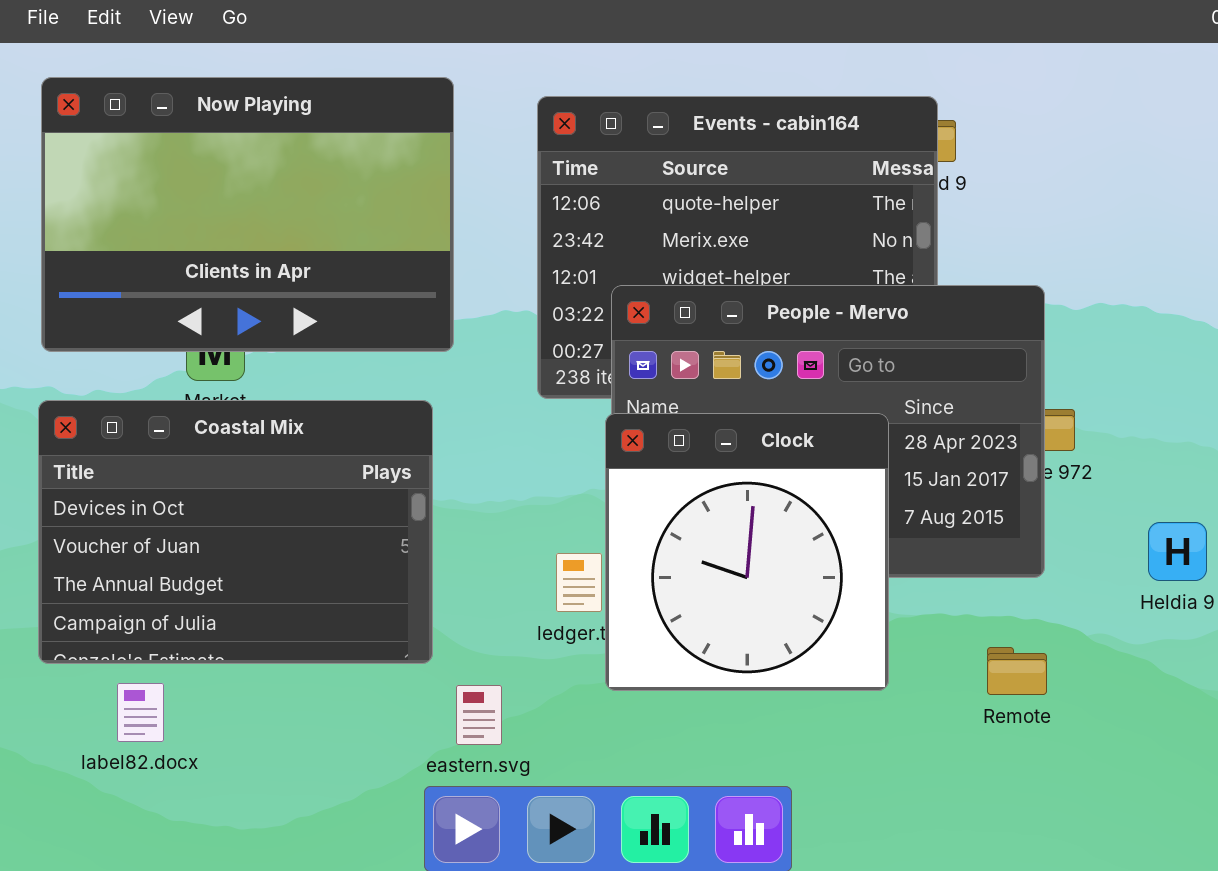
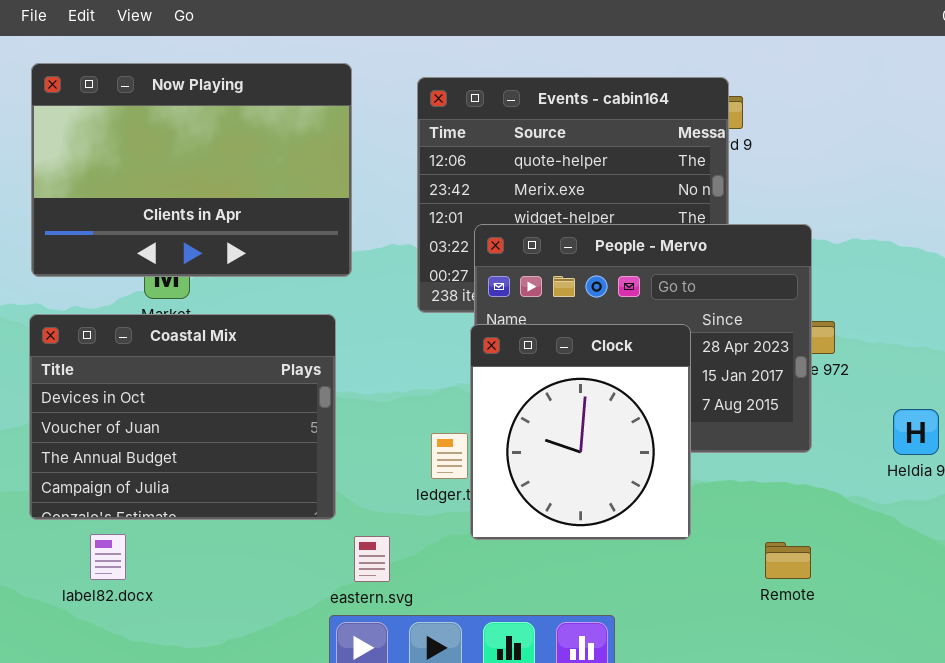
Remote: [987,647,1047,695] -> [765,542,811,579], moved

